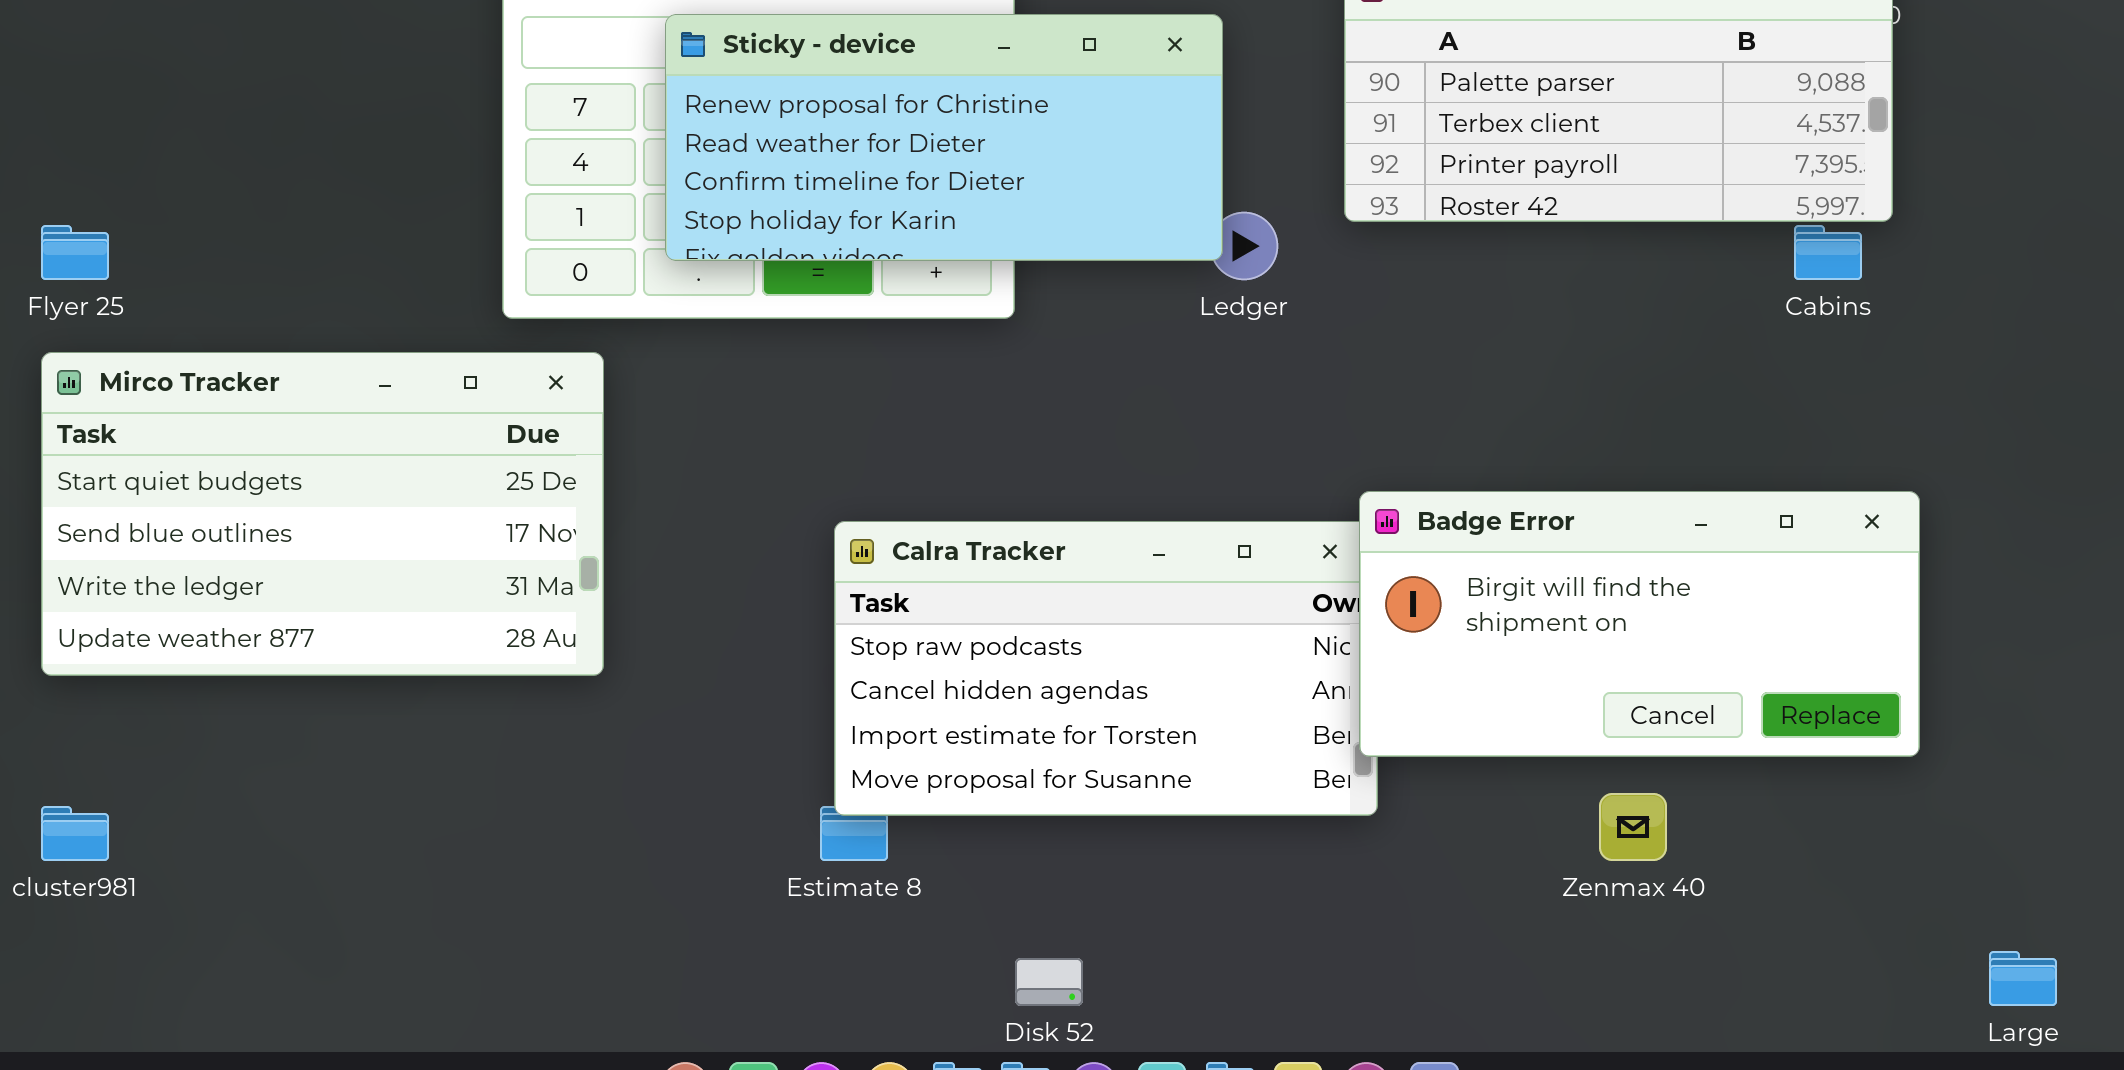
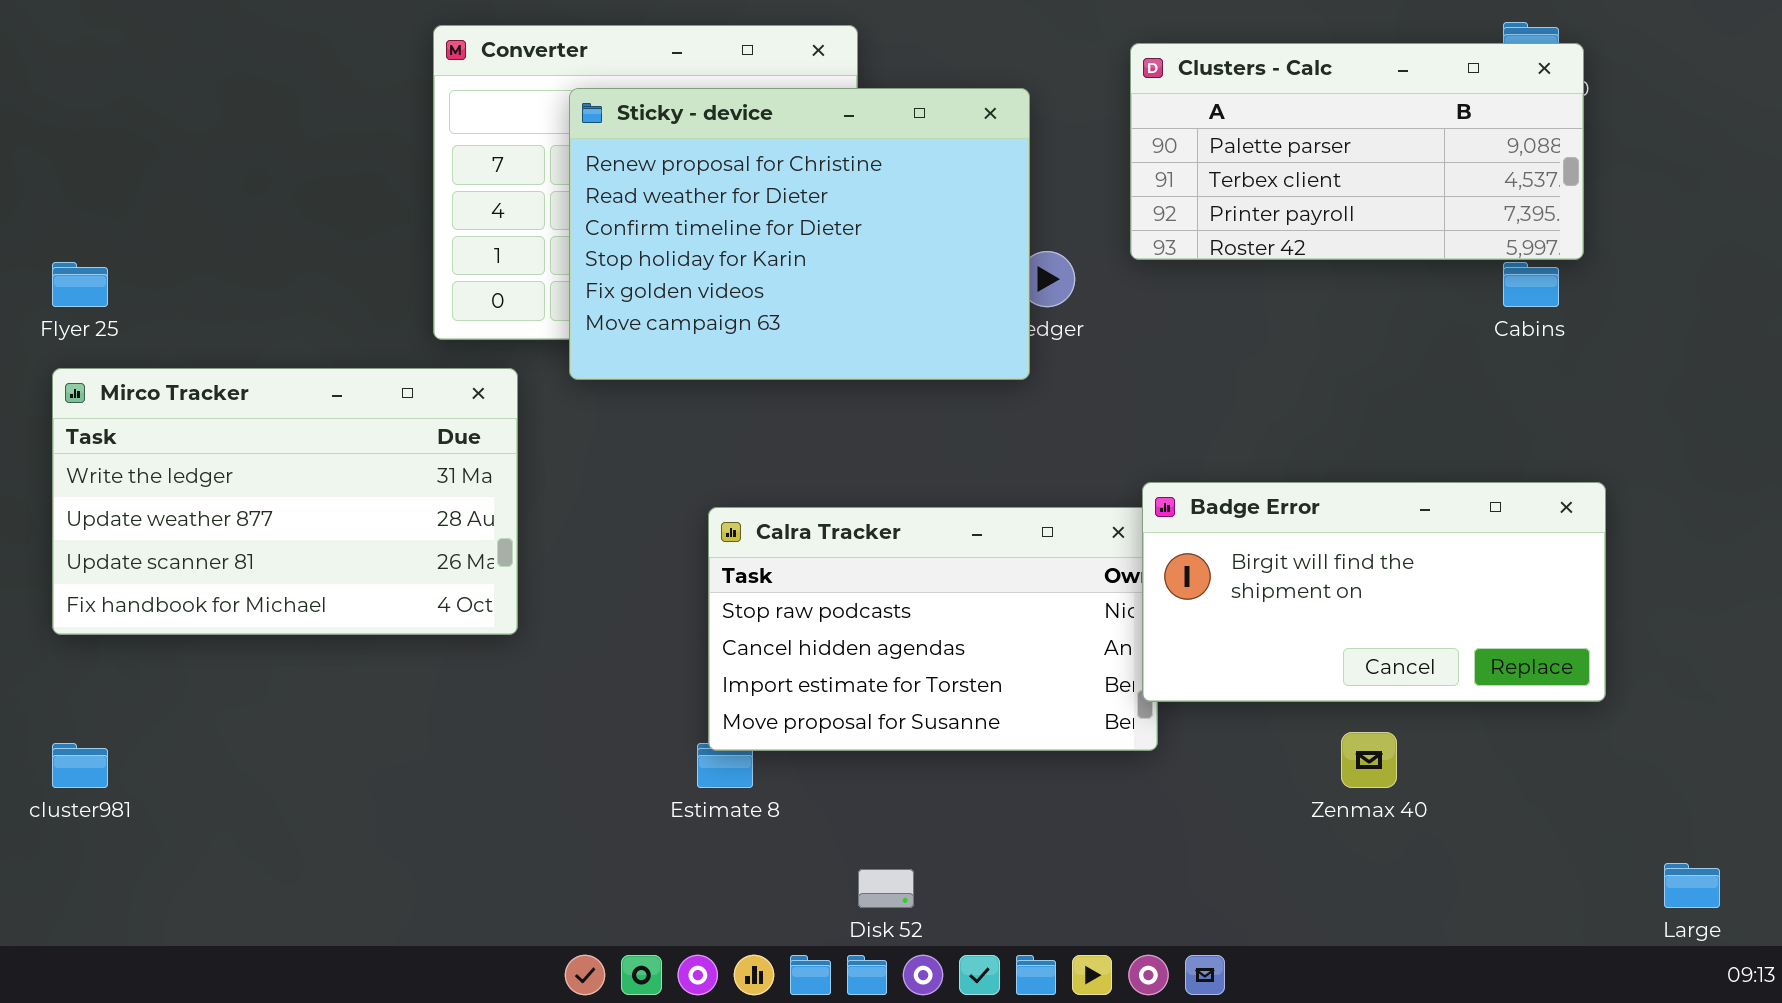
Sticky - device: [665,14,1223,261] -> [569,88,1030,380], resized
Mirco Tracker: [41,352,604,676] -> [52,368,518,635], scrolled down 2 rows

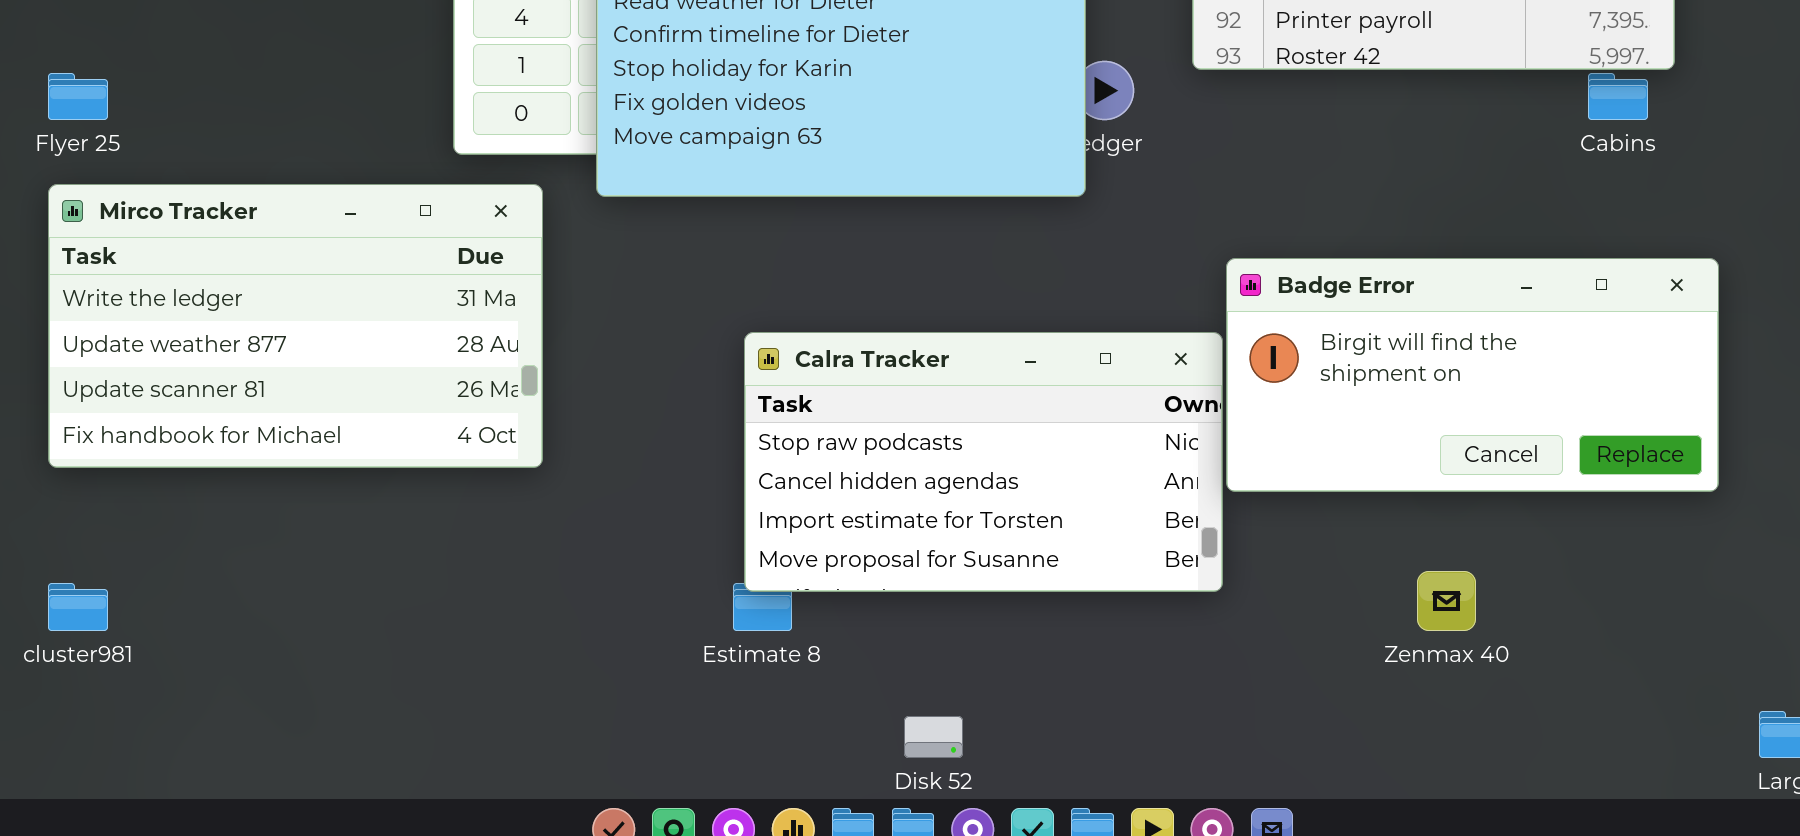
Badge Error: [1142,482,1606,702] -> [1226,258,1719,492], moved

